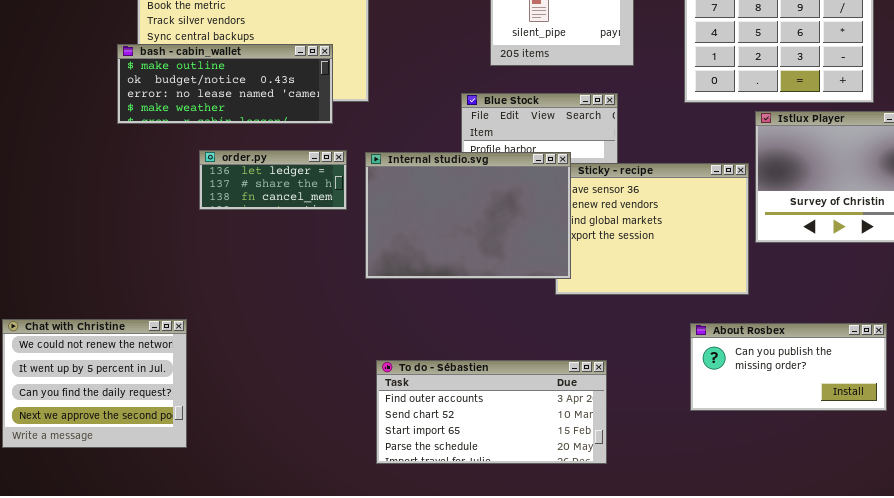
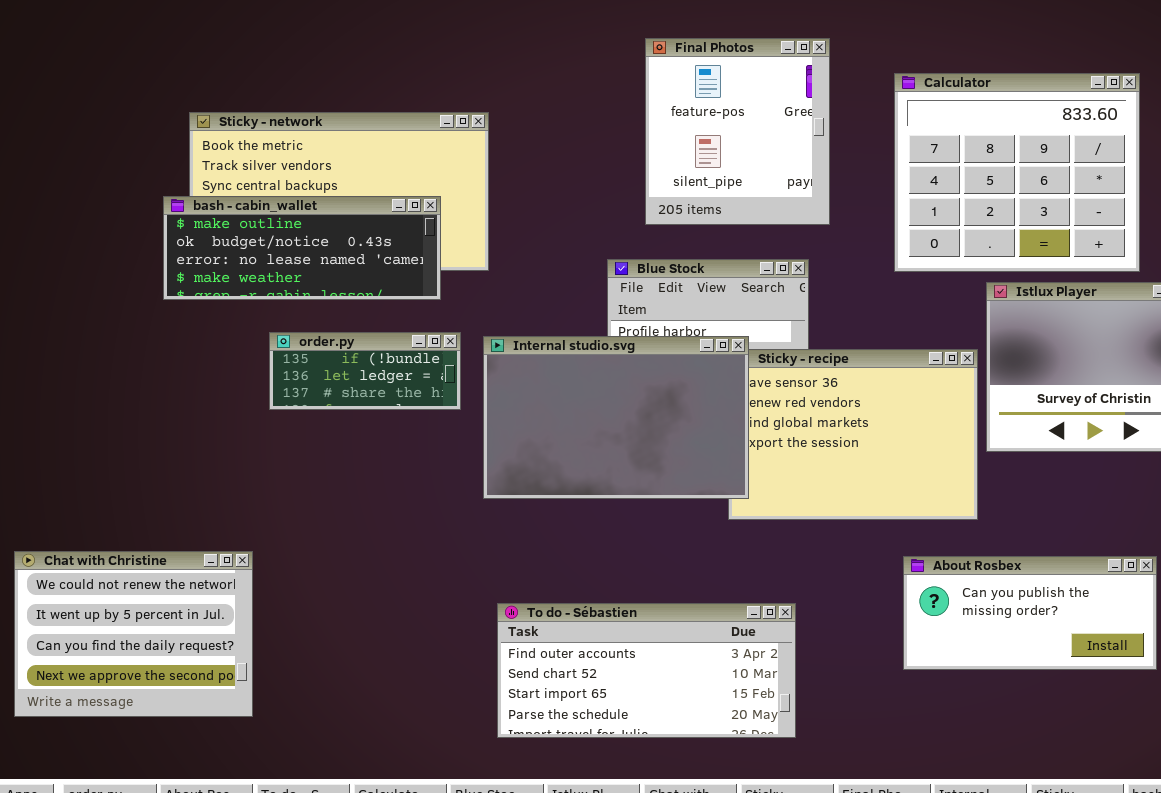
order.py: [199,150,347,210] -> [269,332,461,410], scrolled up 1 row

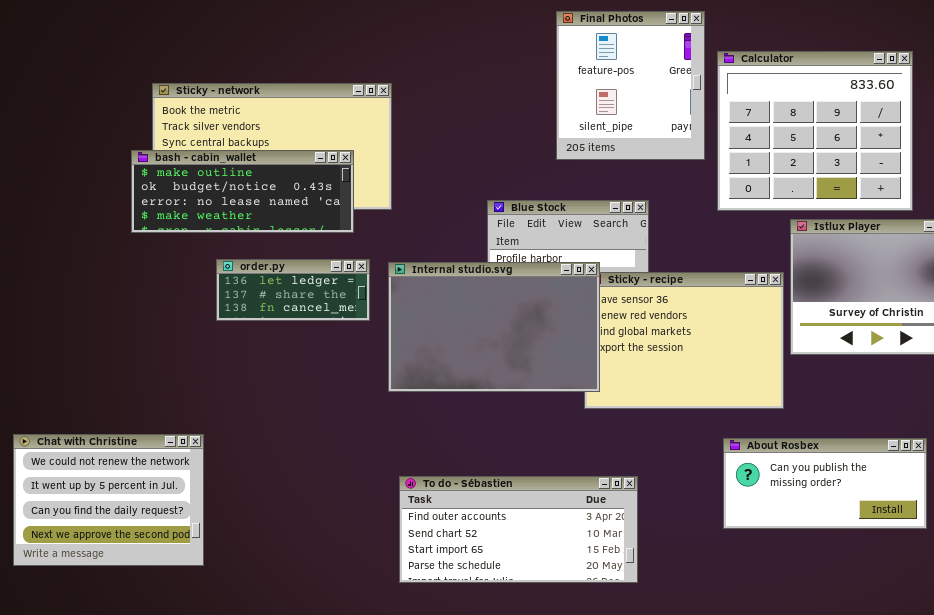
Final Photos: [645,38,830,225] -> [556,11,705,160], moved
order.py: [269,332,461,410] -> [216,259,370,321], scrolled down 1 row

